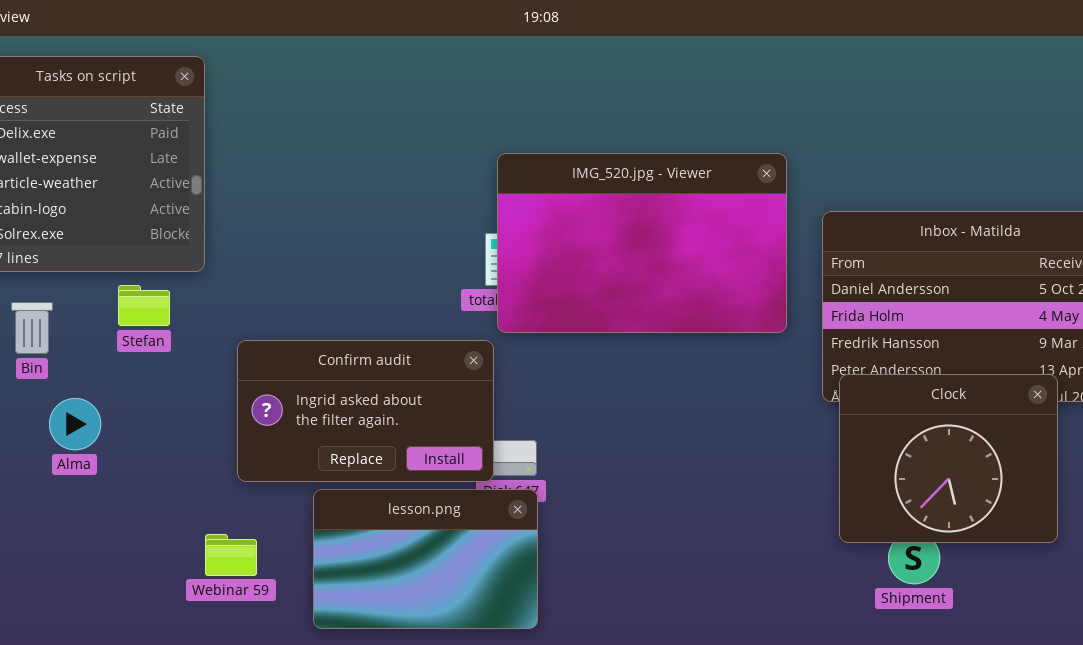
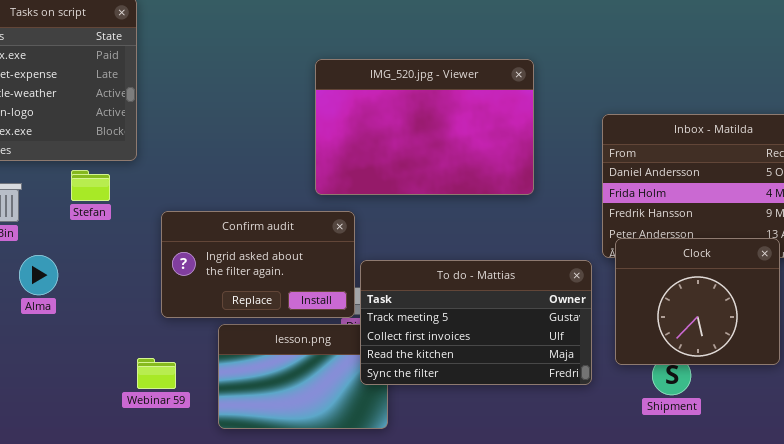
IMG_520.jpg - Viewer: [497,153,787,333] -> [315,59,534,195], moved
To do - Mattias: none -> [360,260,592,385], opened

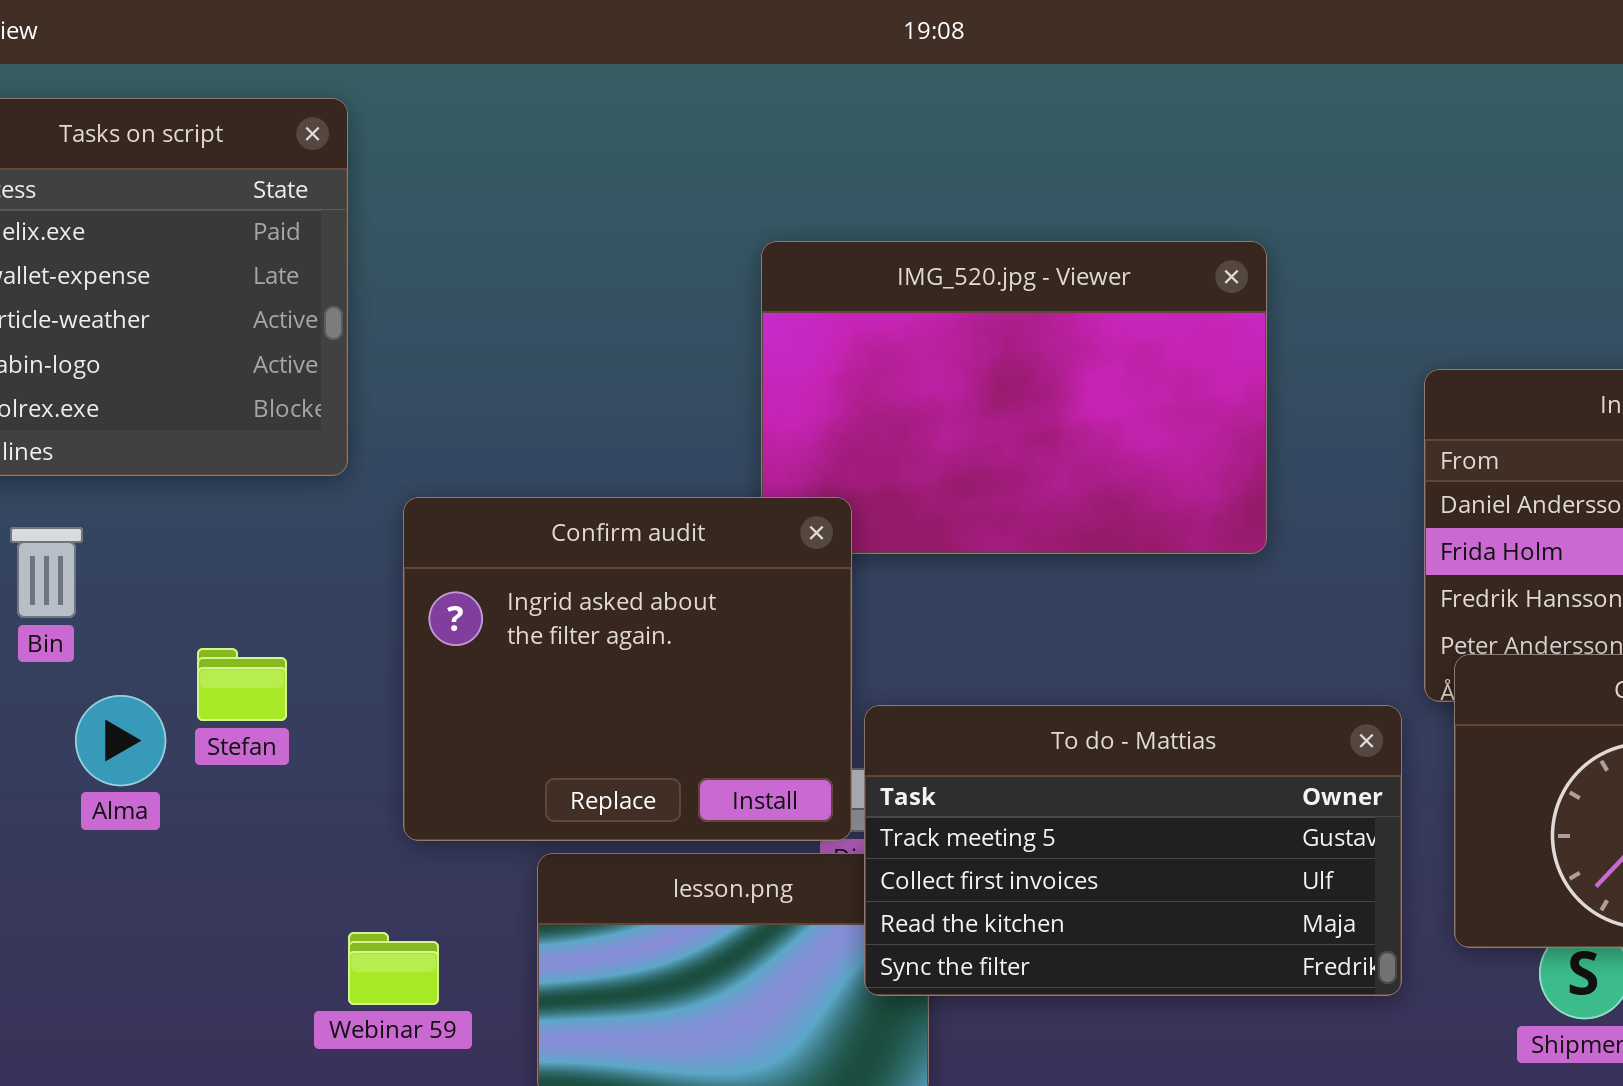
Stefan: [71,170,110,201] -> [197,648,287,721], moved
Confirm audit: [161,211,355,318] -> [403,497,852,841], resized

